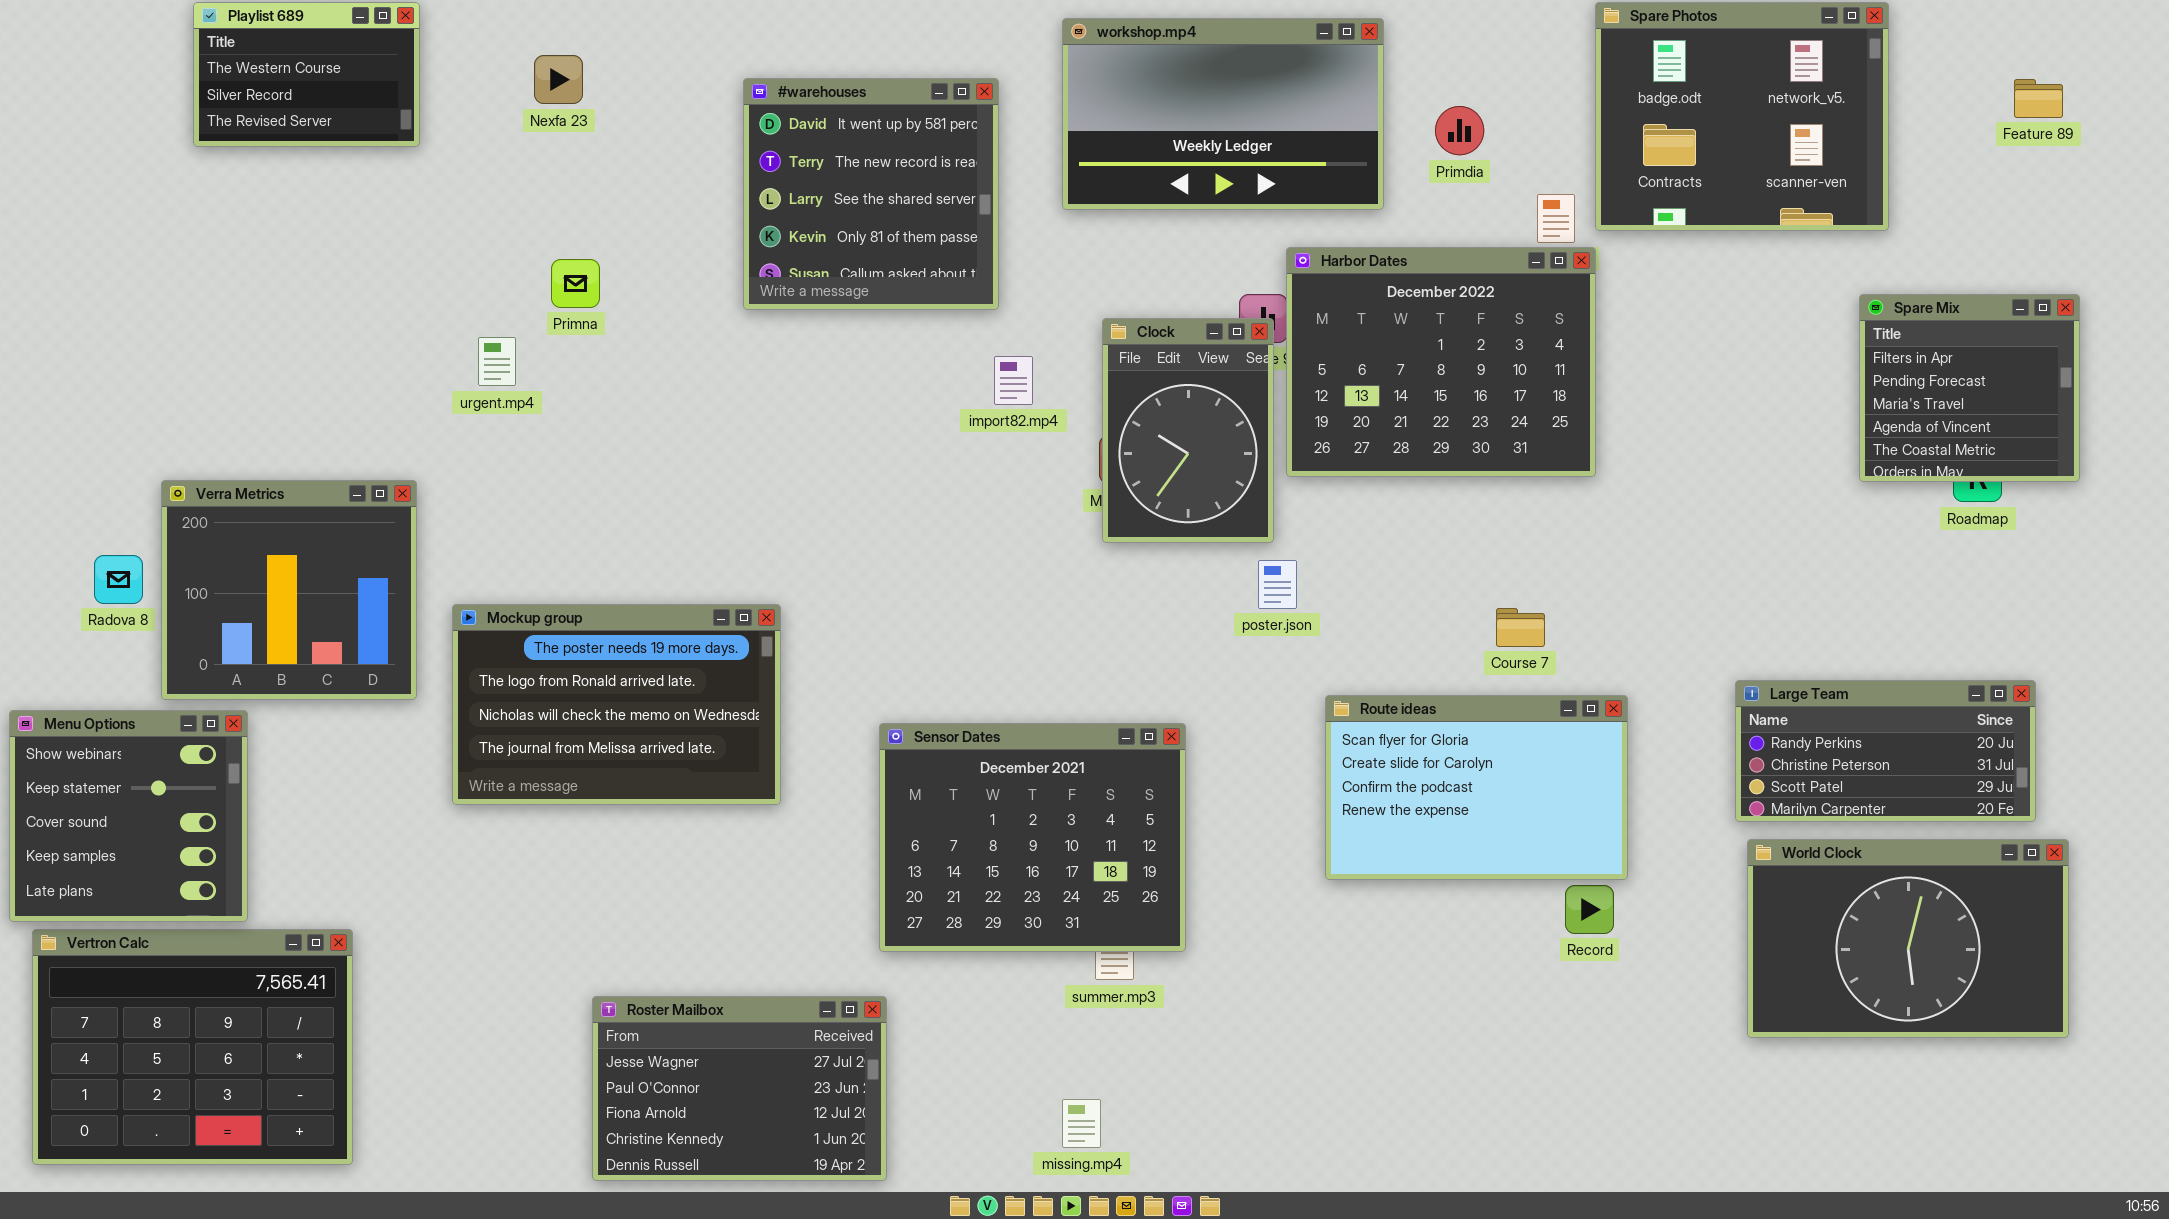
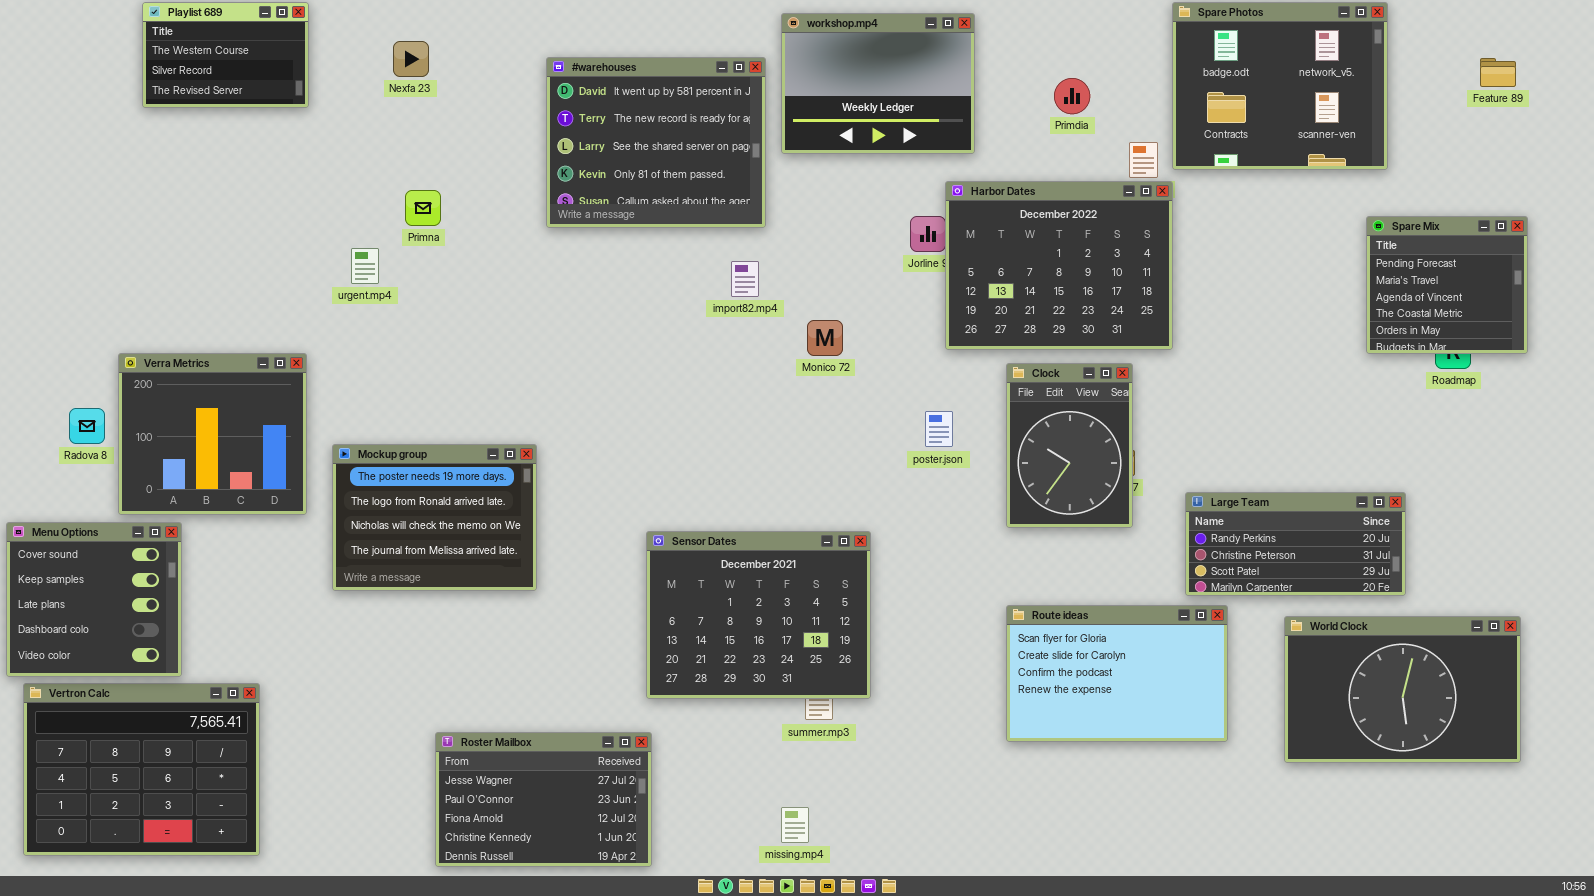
workshop.mp4: [1062,18,1384,210] -> [781,13,975,154], resized
#warehouses: [743,78,999,310] -> [546,57,766,228], resized
Spare Mix: [1859,294,2080,482] -> [1366,216,1528,354], scrolled down 1 row
Clock: [1102,318,1274,543] -> [1006,363,1133,528], moved
Mockup group: [452,604,781,805] -> [332,444,537,591], resized
Large Team: [1735,680,2036,822] -> [1185,492,1406,596], moved
Route ideas: [1325,695,1628,880] -> [1006,605,1228,742], moved
Menu Options: [9,710,248,922] -> [6,522,182,677], scrolled down 2 rows

